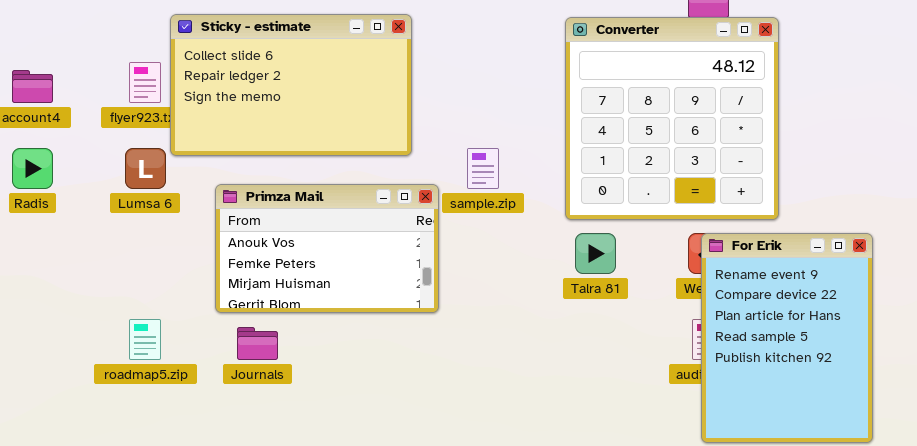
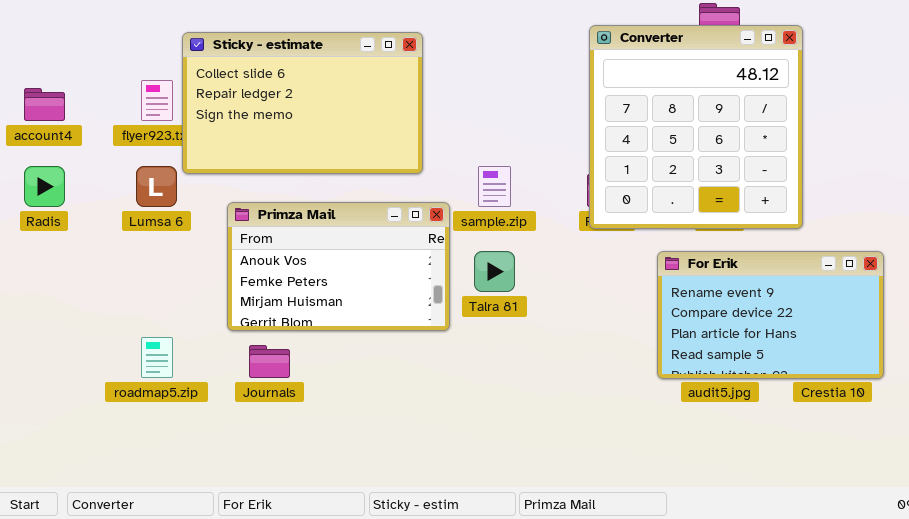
Converter: [565,17,779,220] -> [589,25,803,229], moved
Talra 81: [575,233,616,274] -> [474,251,515,292], moved
For Erik: [701,233,873,443] -> [657,251,884,379], resized

